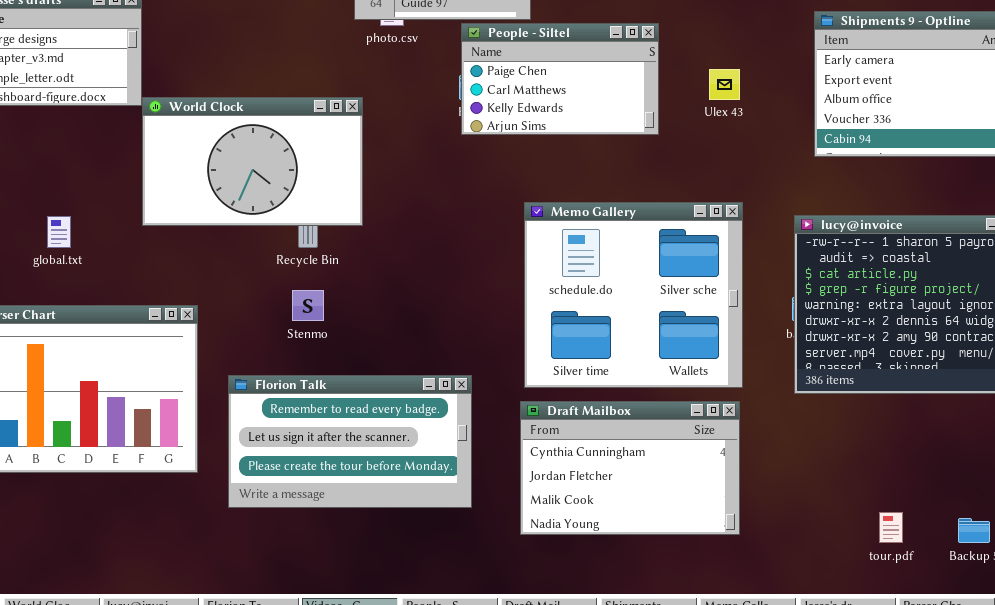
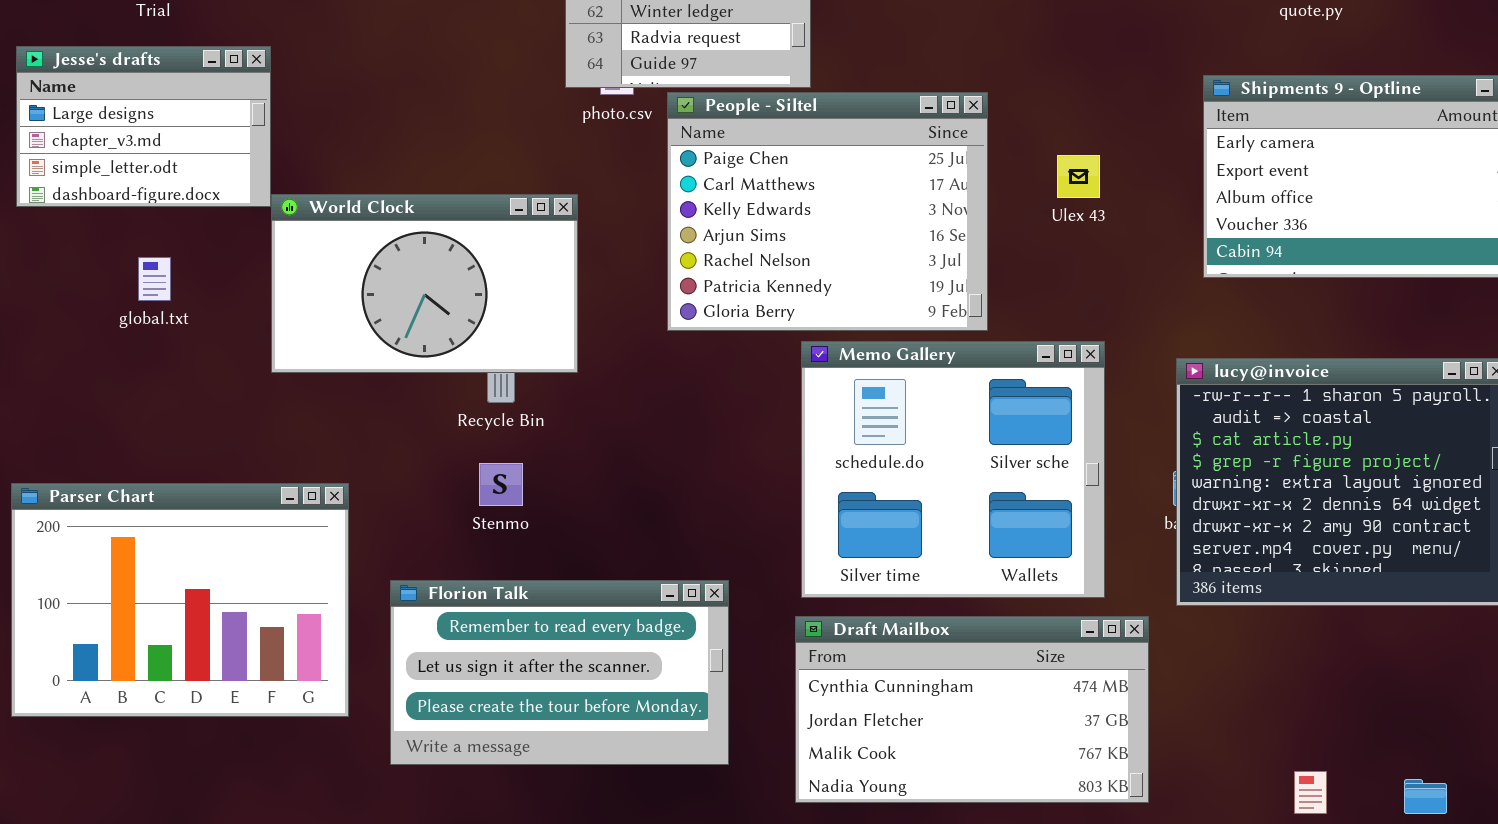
People - Siltel: [461,23,659,135] -> [667,92,988,331], resized
global.txt: [47,216,71,248] -> [138,257,171,301], moved
Draft Mailbox: [520,401,740,535] -> [795,616,1149,803], resized

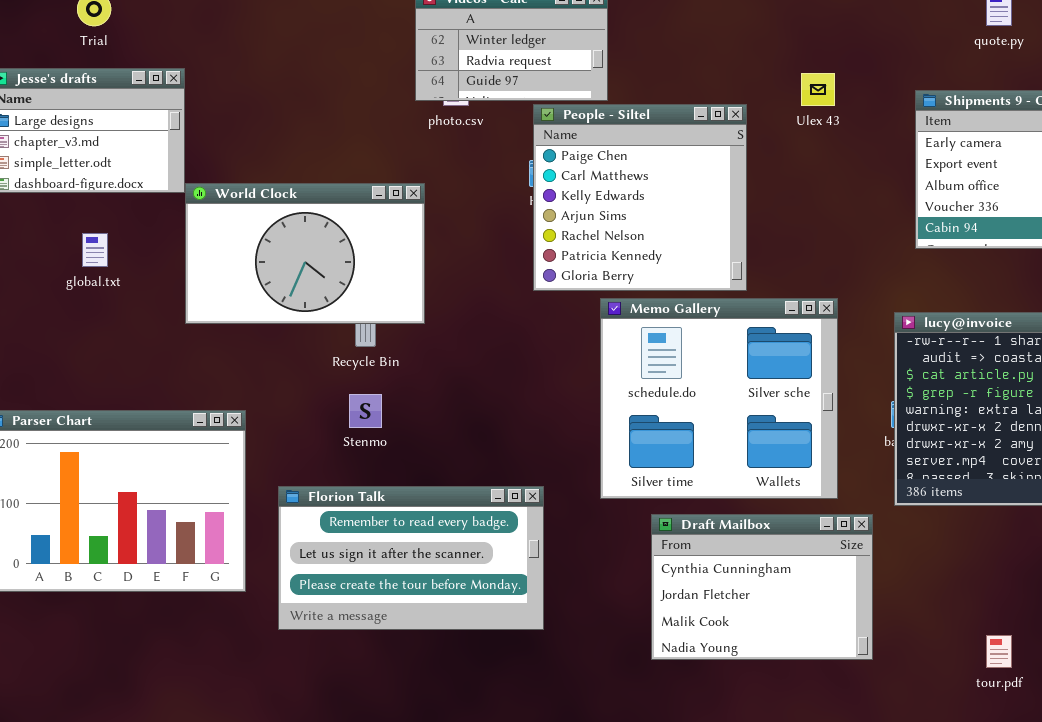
People - Siltel: [667,92,988,331] -> [533,104,747,291], resized
Ulex 43: [1057,155,1100,198] -> [801,73,835,106], moved
Draft Mailbox: [795,616,1149,803] -> [651,514,873,660], resized

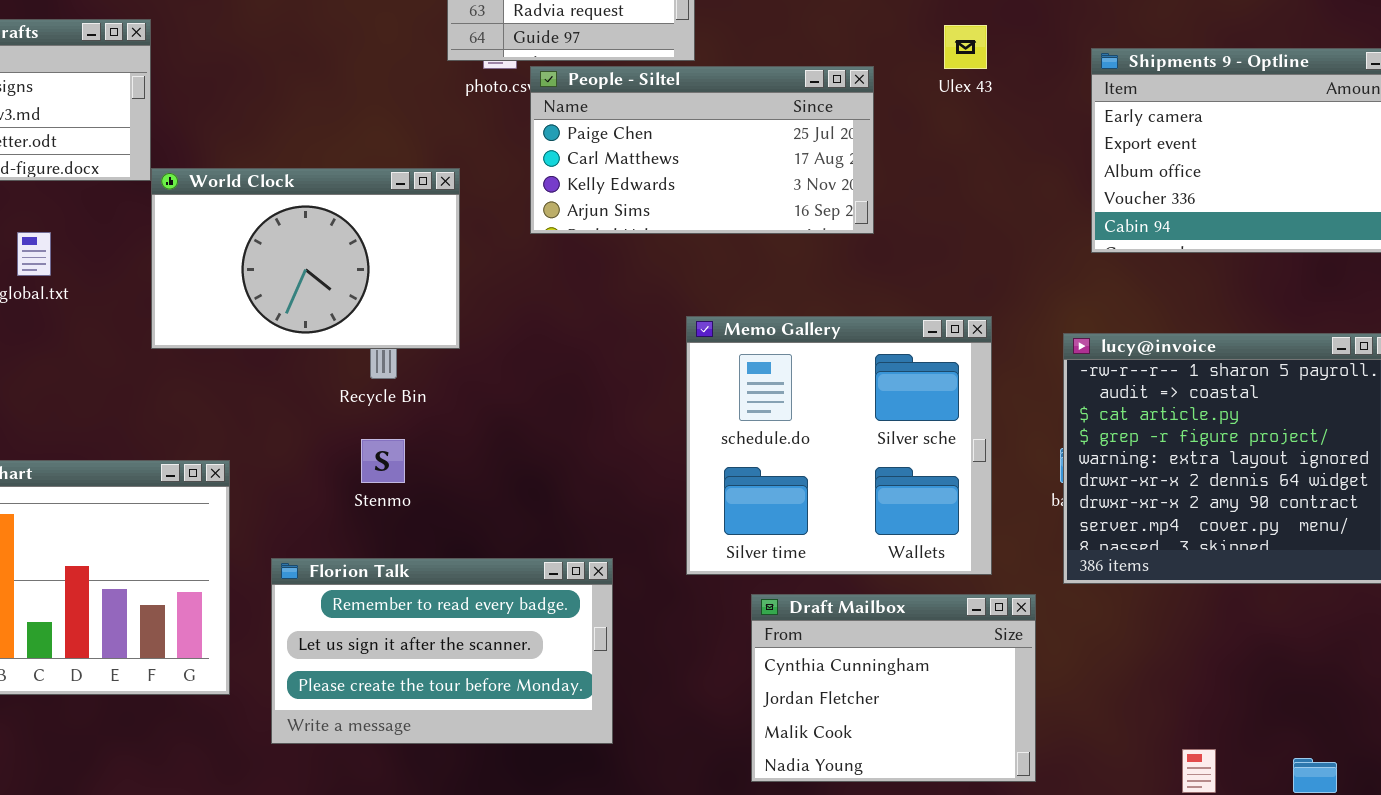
People - Siltel: [533,104,747,291] -> [530,66,874,234], resized

